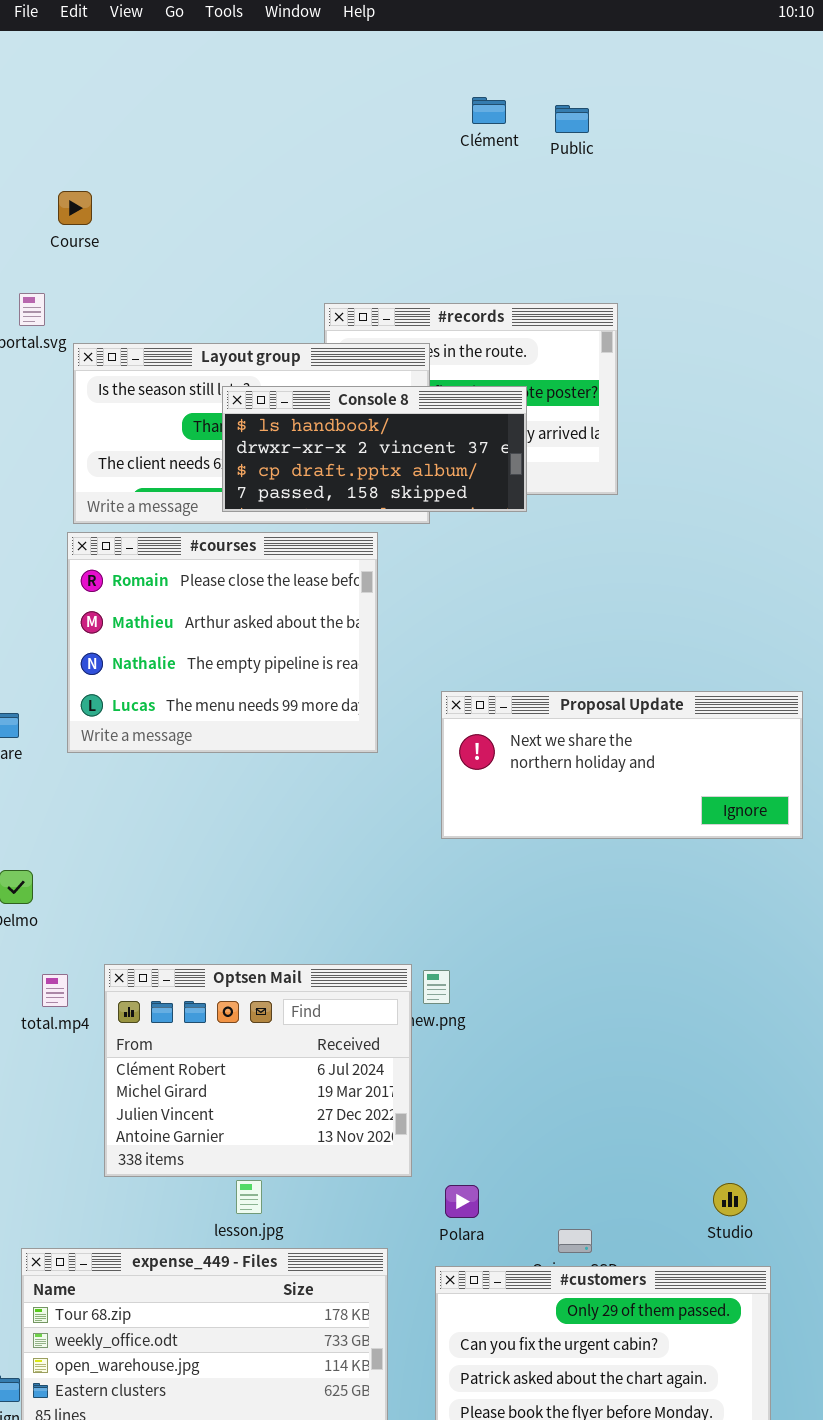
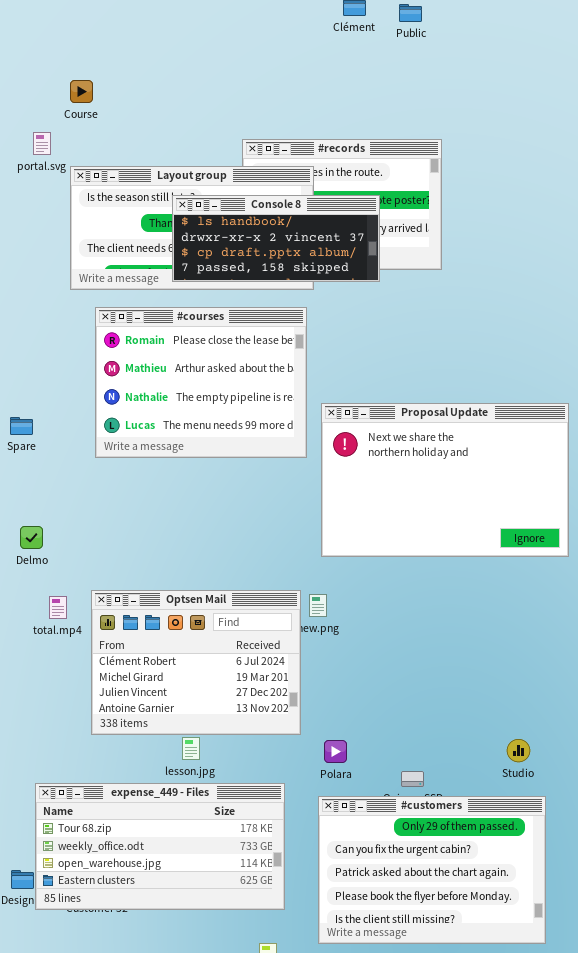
Course: [58,191,92,225] -> [70,80,93,103], moved
#courses: [67,532,378,753] -> [95,307,307,458], moved
Proposal Update: [441,691,803,839] -> [321,403,569,557], resized

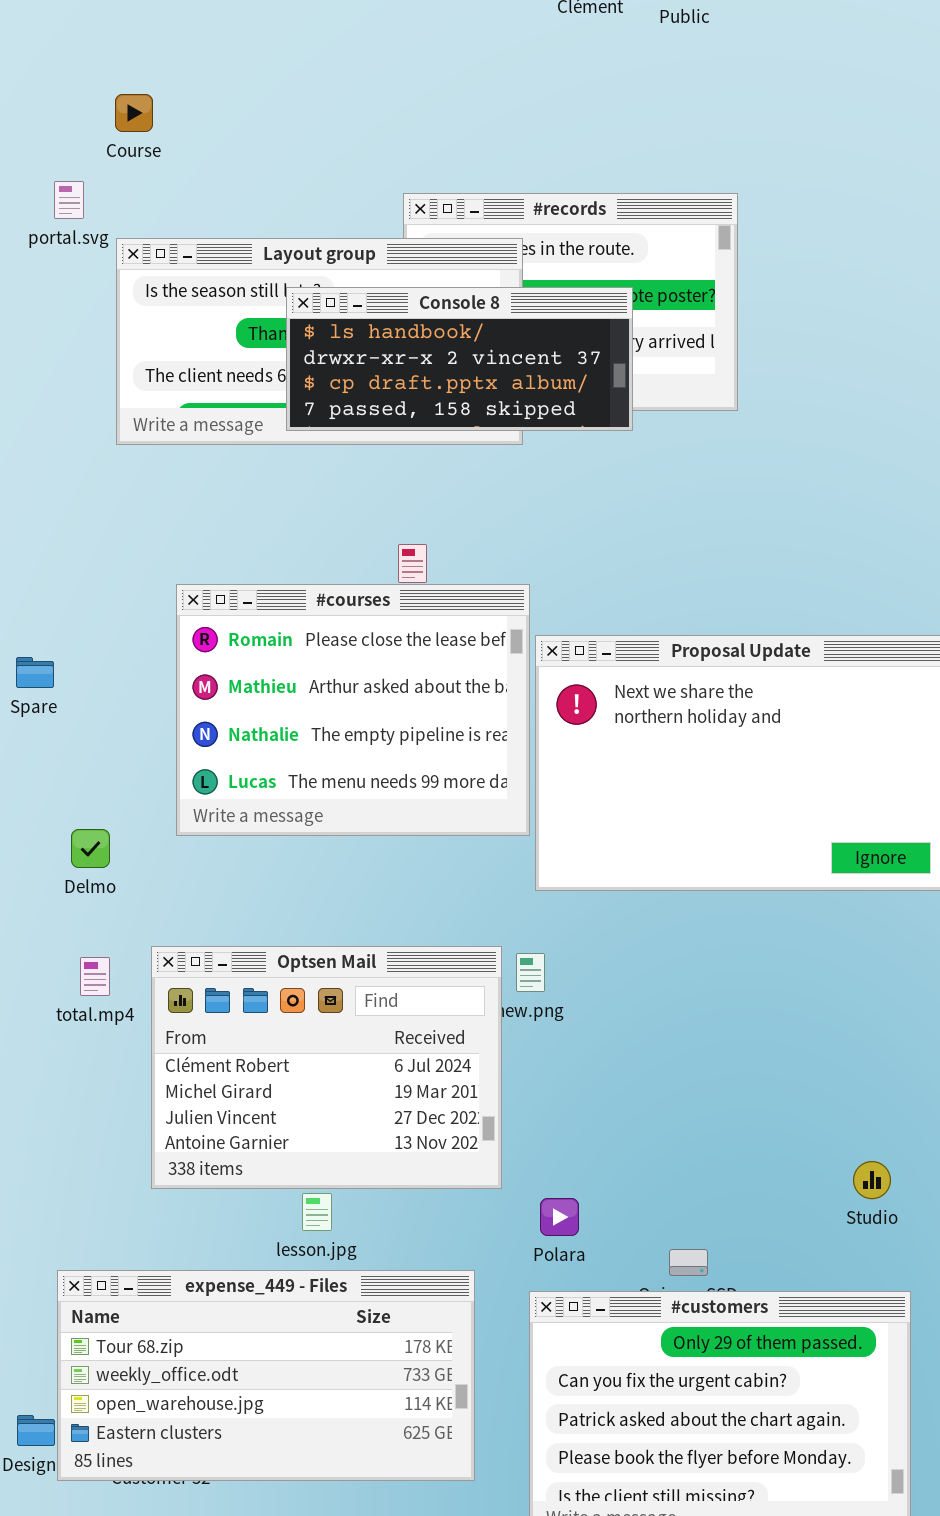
#courses: [95,307,307,458] -> [176,584,530,836], moved
Delmo: [20,526,43,549] -> [71,829,110,868], moved
Studio: [507,739,530,762] -> [853,1161,891,1199], moved

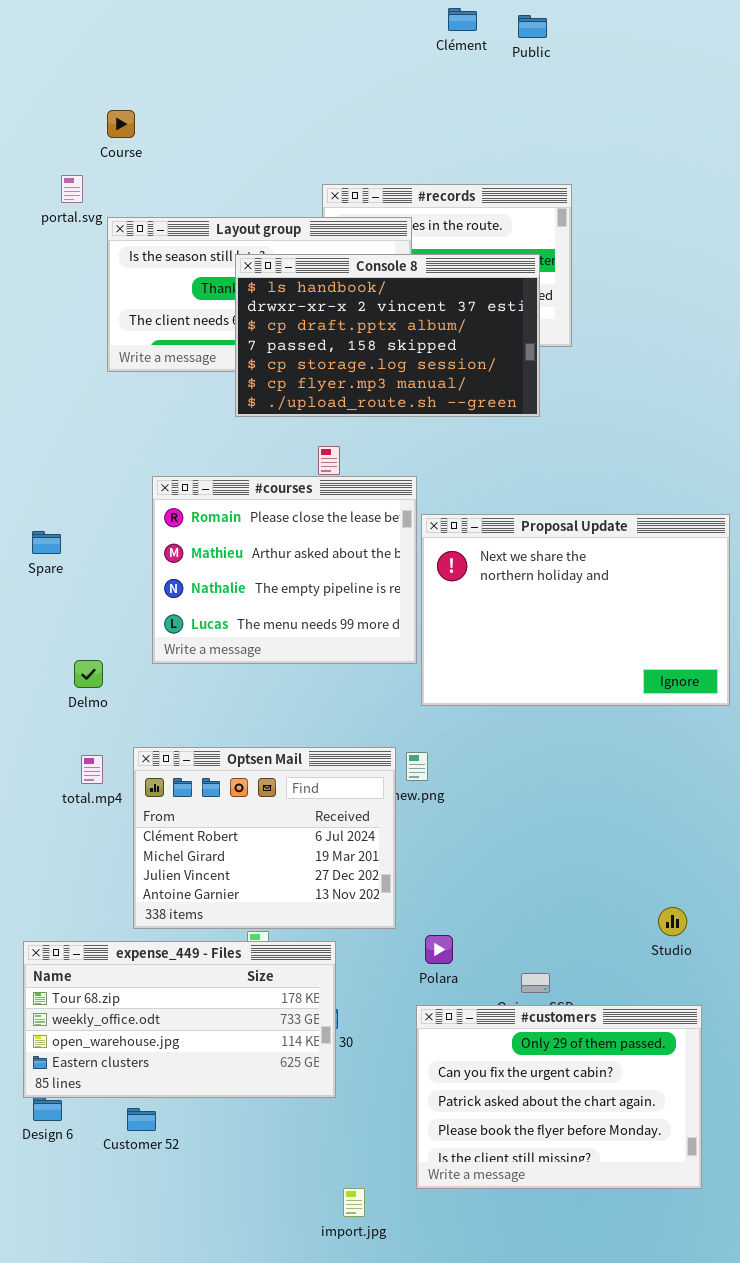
Console 8: [286,287,633,431] -> [235,254,540,417], resized
expense_449 - Files: [57,1270,475,1481] -> [23,941,336,1098], moved

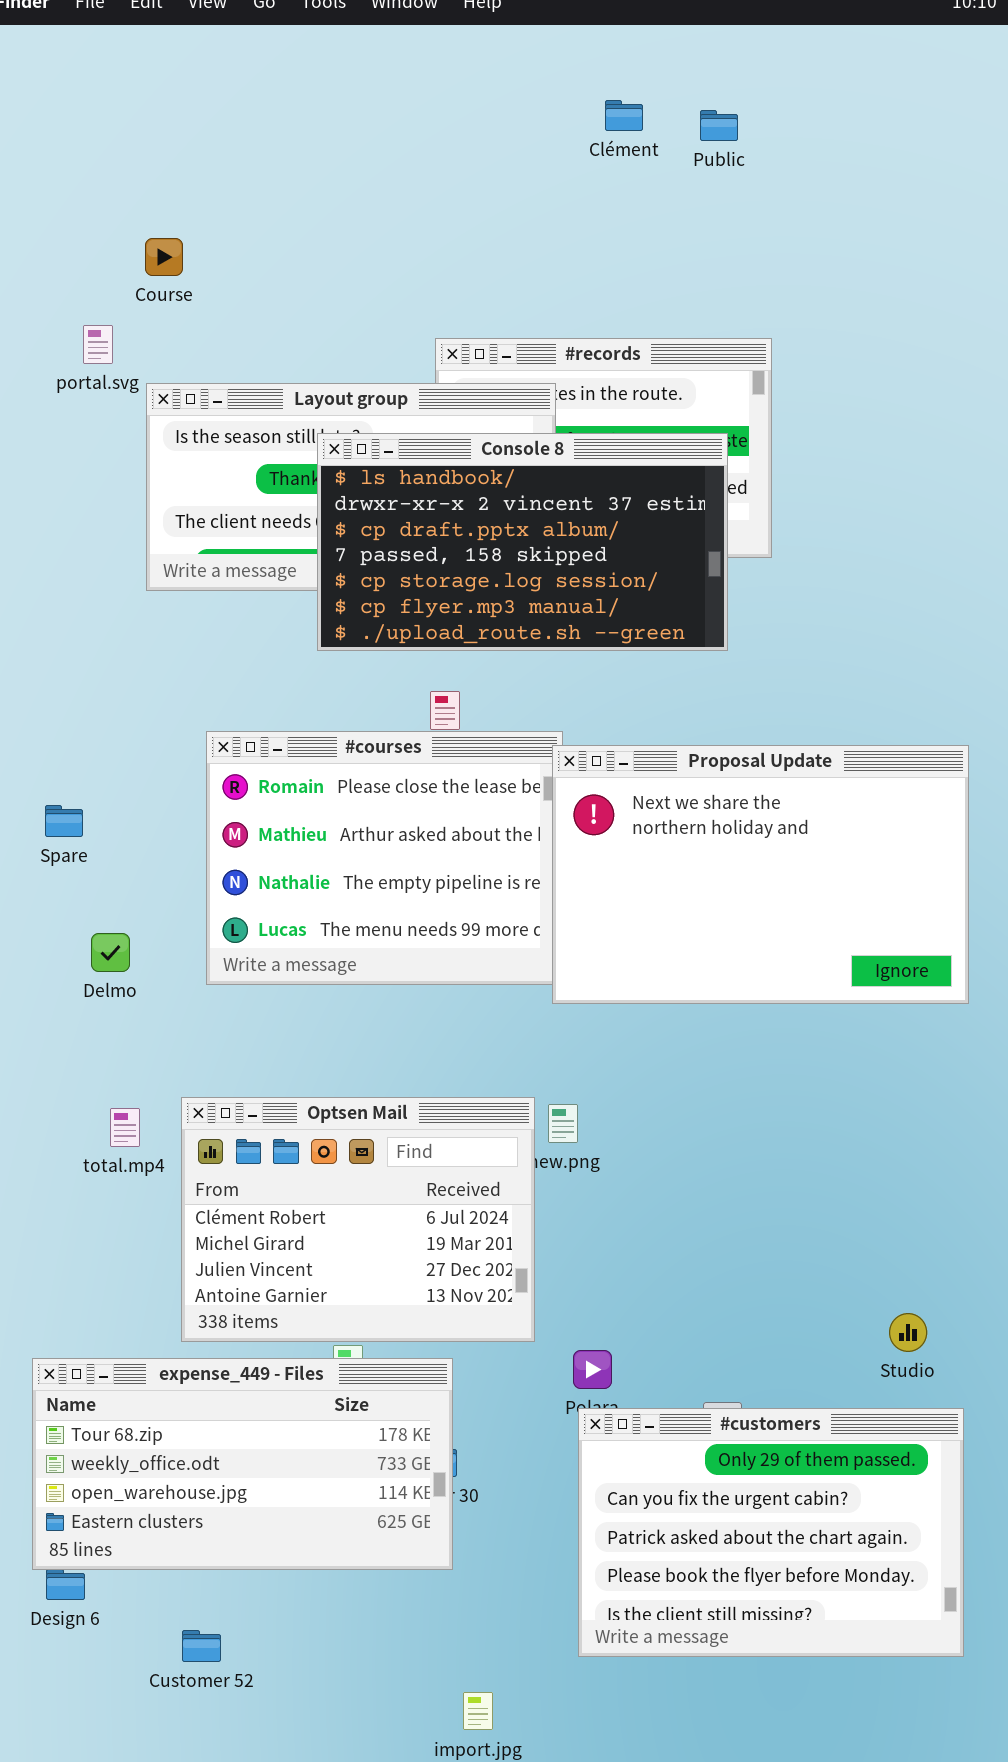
Proposal Update: [421,514,730,706] -> [552,745,969,1004], moved
Delmo: [74,660,103,688] -> [91,933,130,972], moved
#customers: [416,1005,702,1189] -> [578,1408,964,1657], moved
Customer 52: [127,1108,156,1131] -> [182,1630,221,1662], moved

